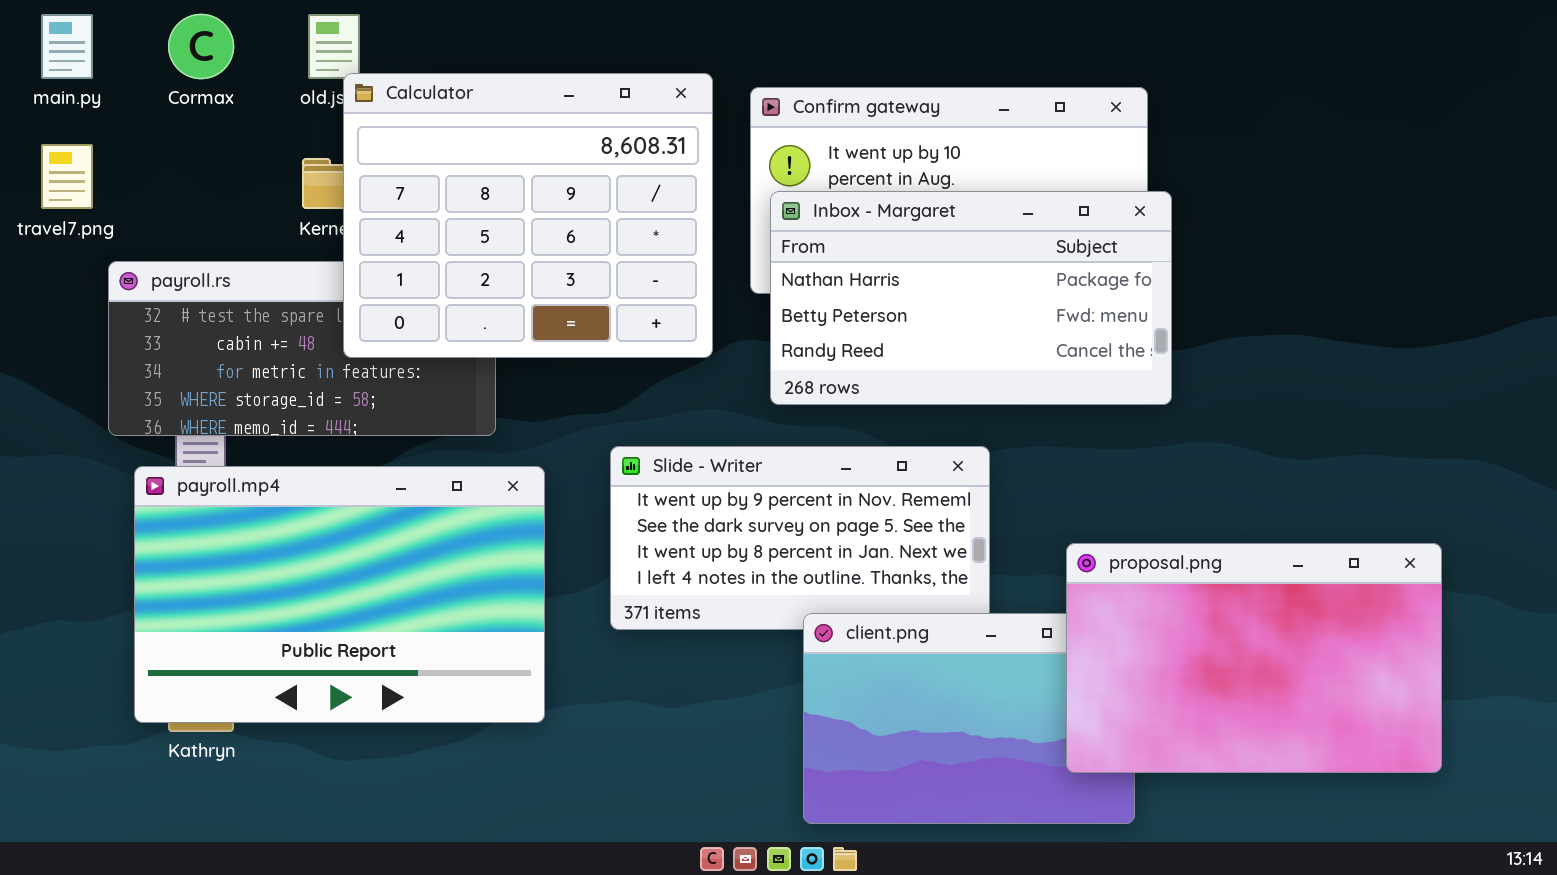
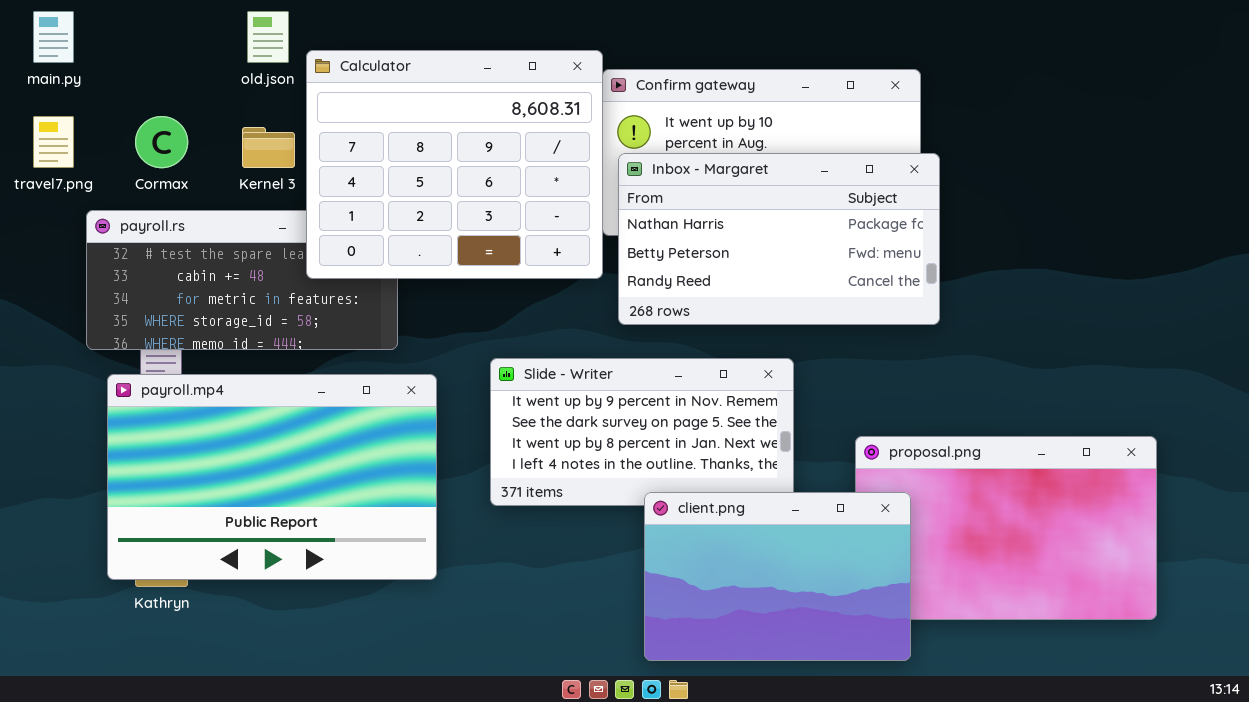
Cormax: [168,14,234,79] -> [135,116,188,168], moved
Calculator: [343,73,713,358] -> [306,50,603,279], moved
client.png: [803,613,1135,824] -> [644,492,911,661], raised

